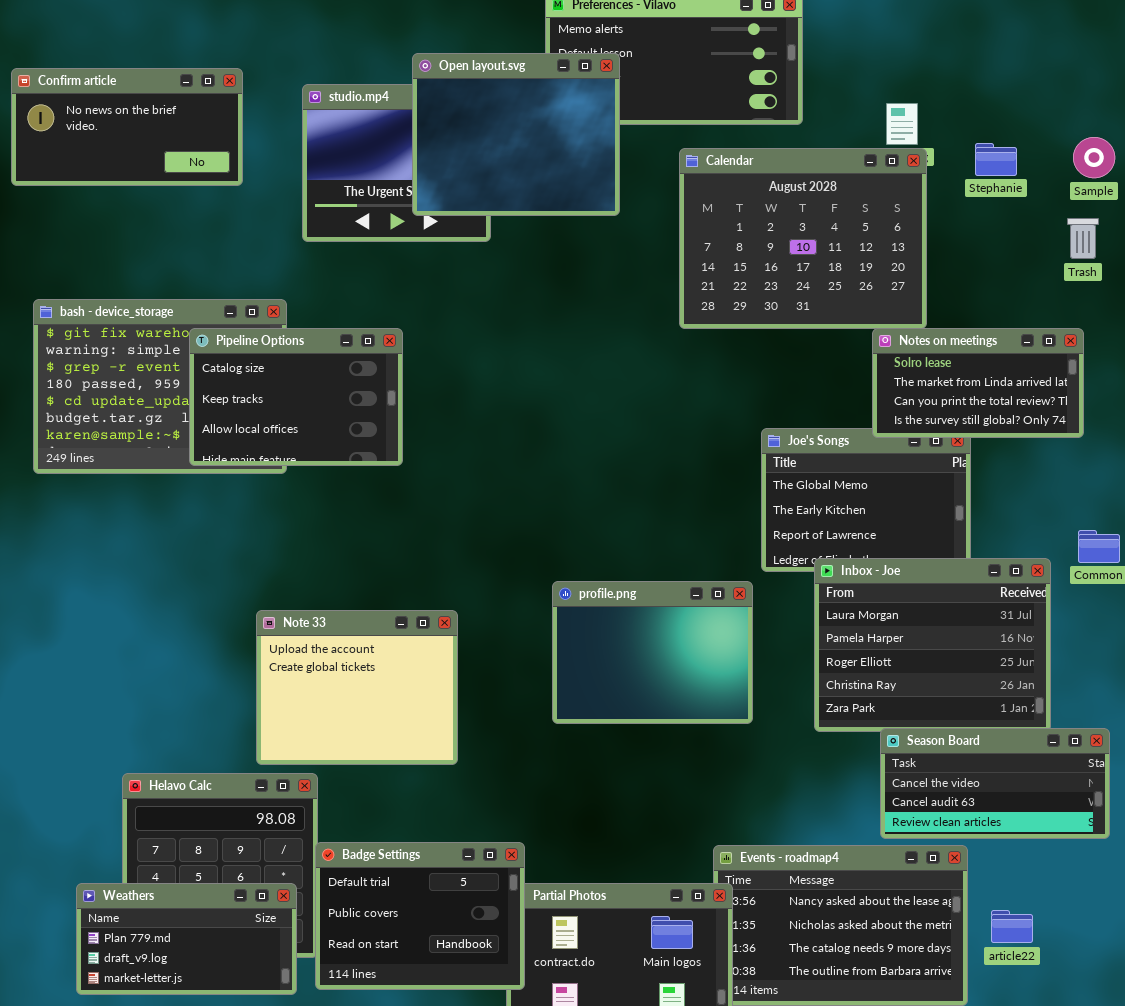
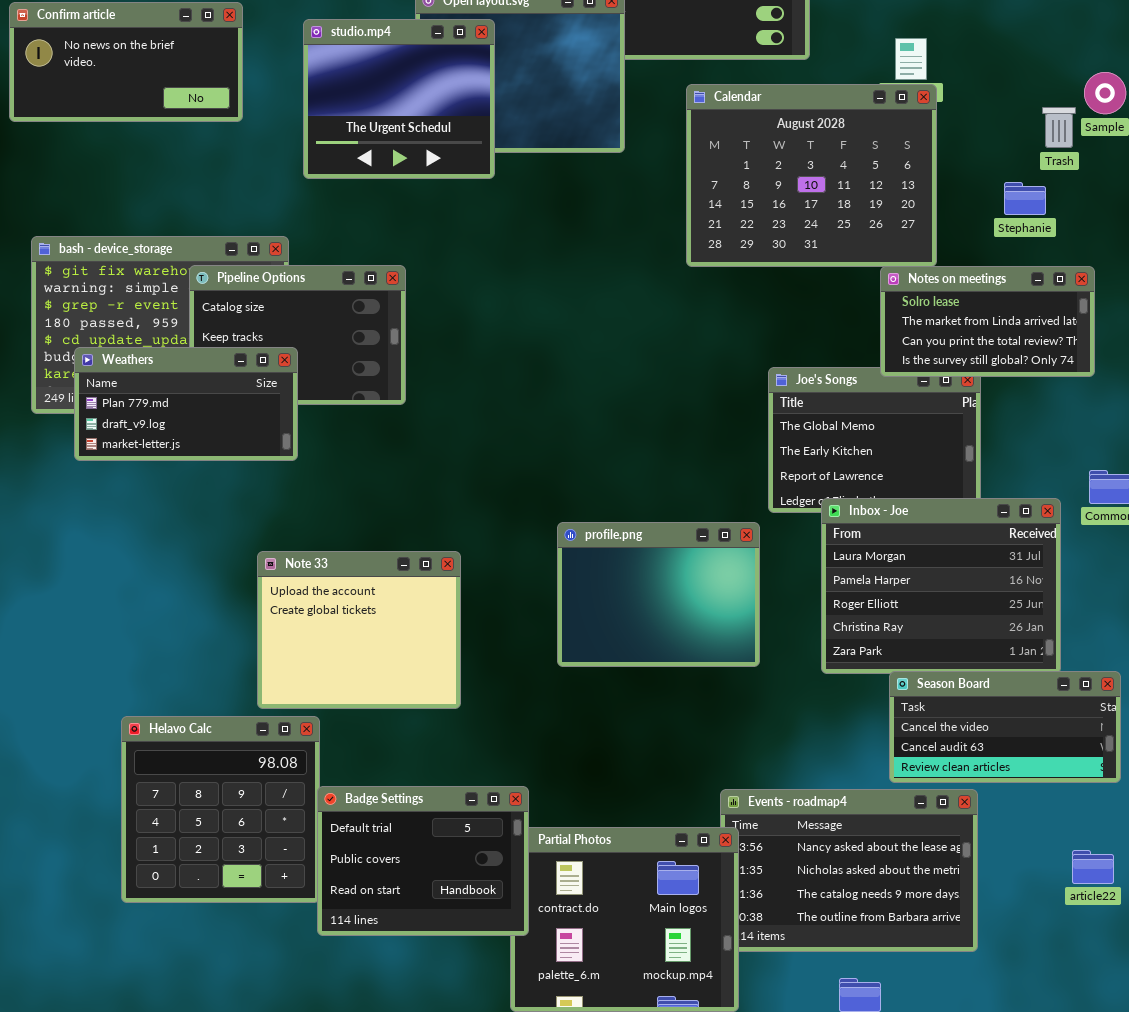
studio.mp4: [302,84,491,242] -> [303,19,495,179], raised
Stephanie: [975,143,1017,176] -> [1004,182,1046,215], moved
Trash: [1067,218,1099,259] -> [1042,107,1076,148], moved
Weathers: [76,883,297,995] -> [74,347,298,461], moved
article22: [991,910,1033,943] -> [1072,850,1114,884], moved

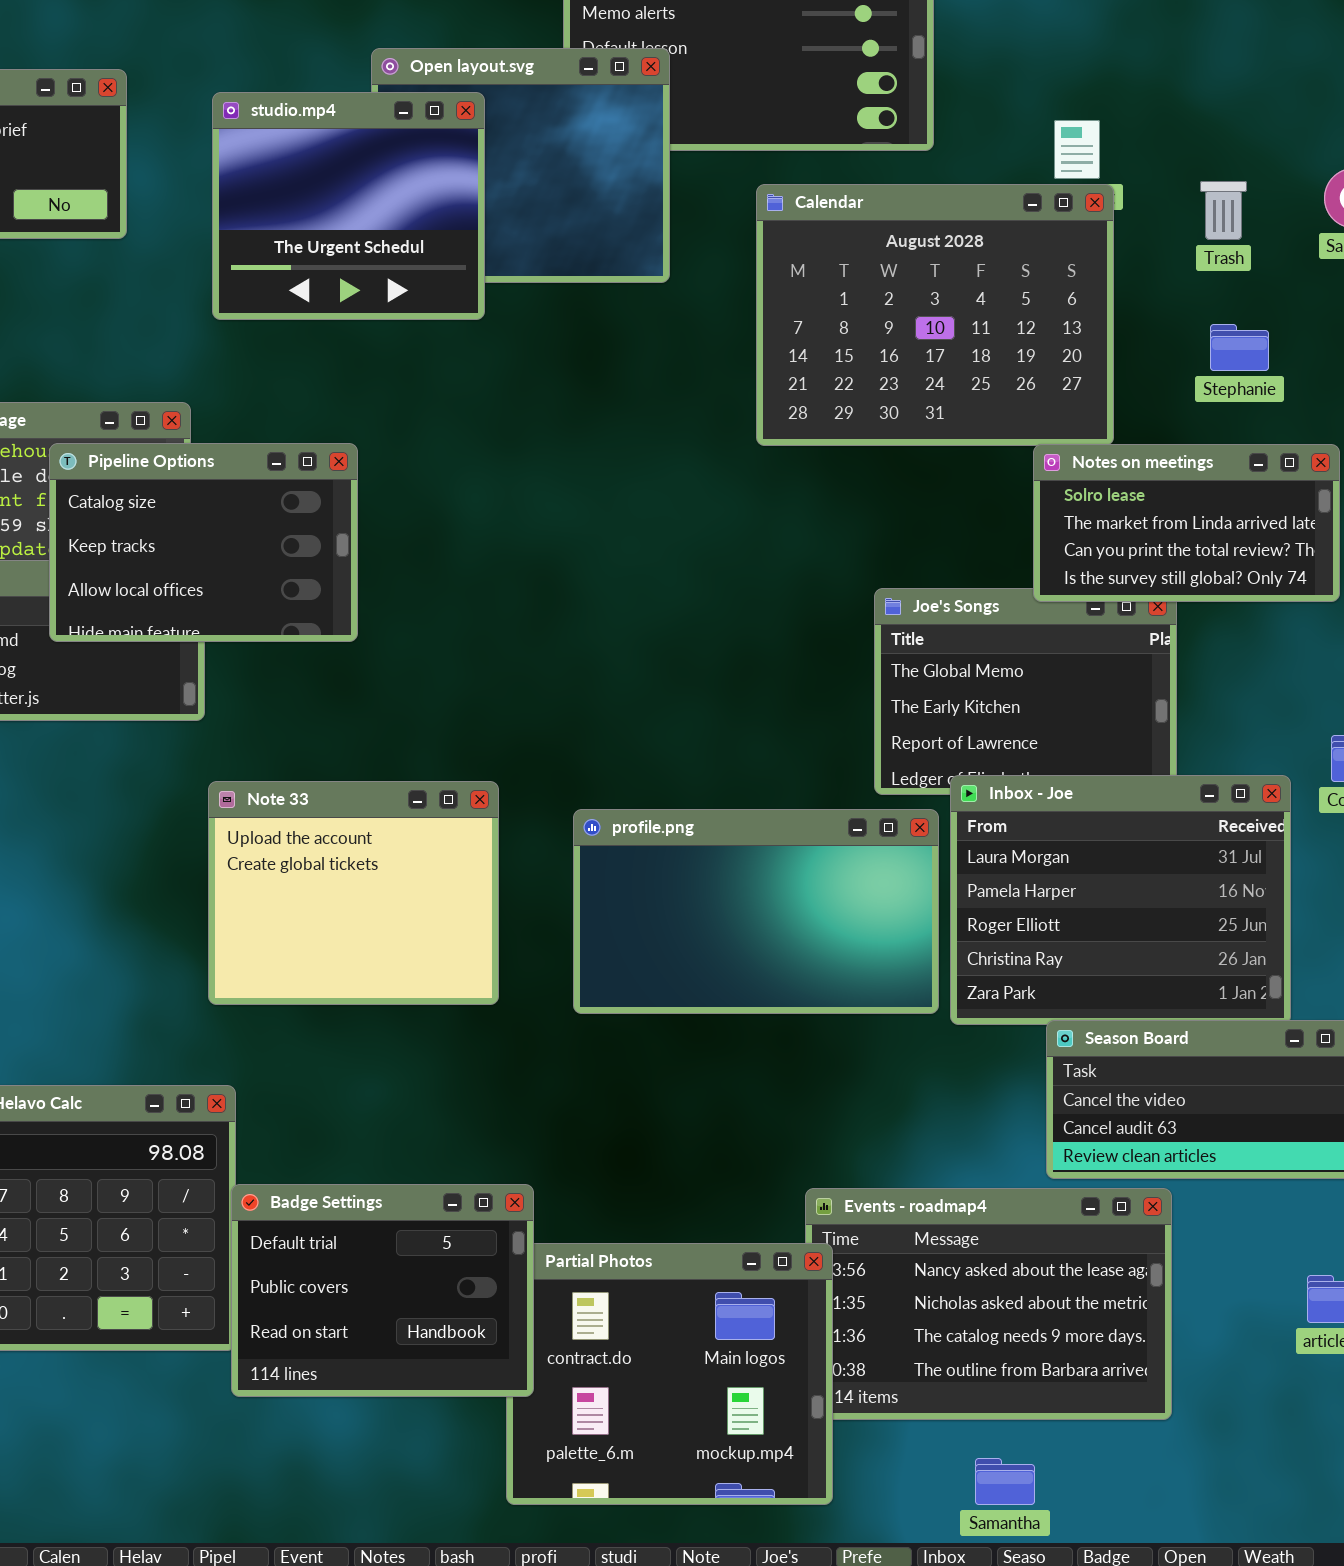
Trash: [1042,107,1076,148] -> [1200,181,1247,240], moved
Pipeline Options: [189,265,406,405] -> [49,443,358,642], raised
profile.png: [557,522,760,667] -> [573,809,939,1014], resized
Note 33: [257,551,461,709] -> [208,781,499,1005], moved

